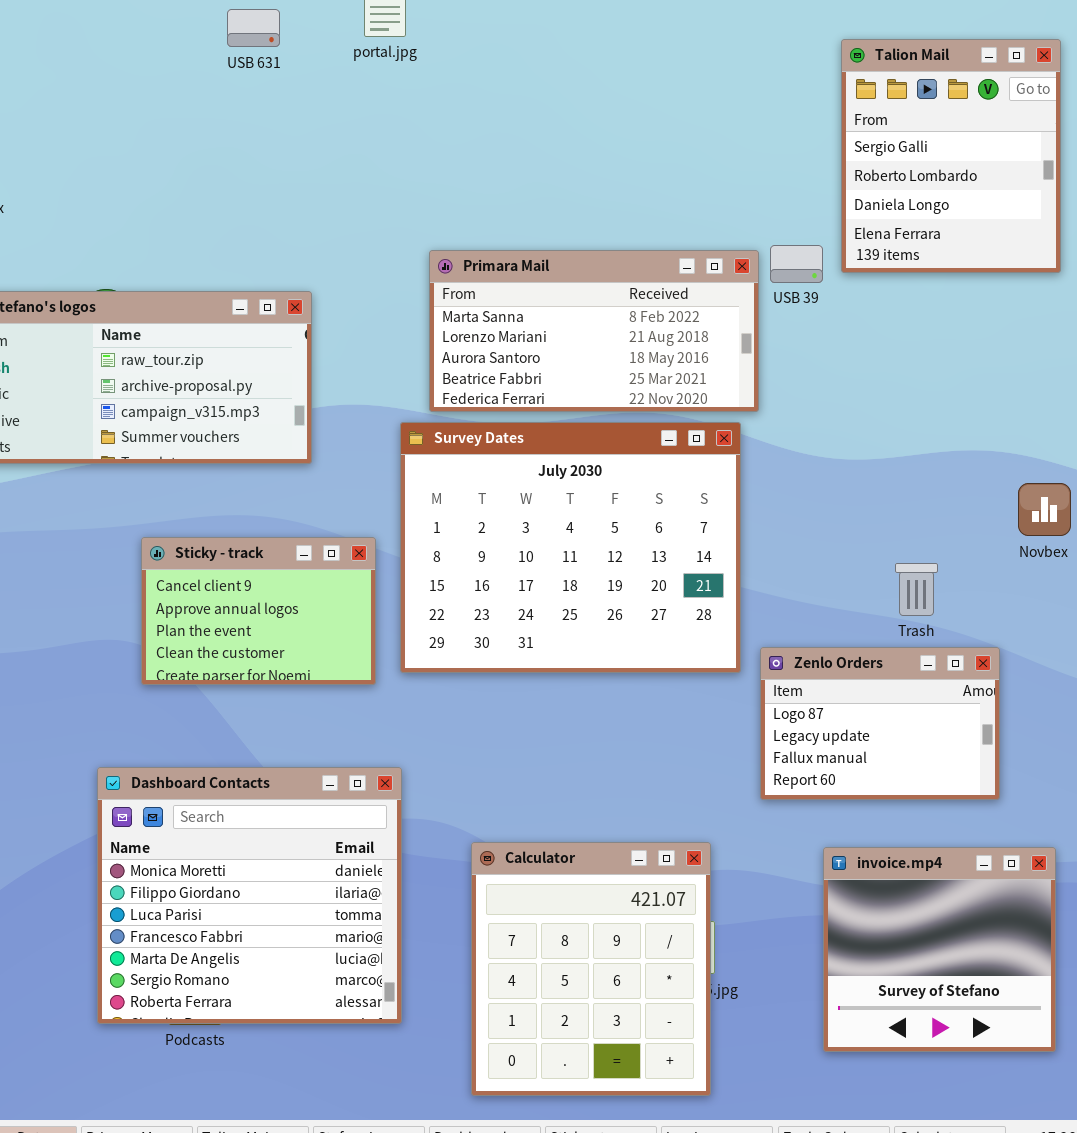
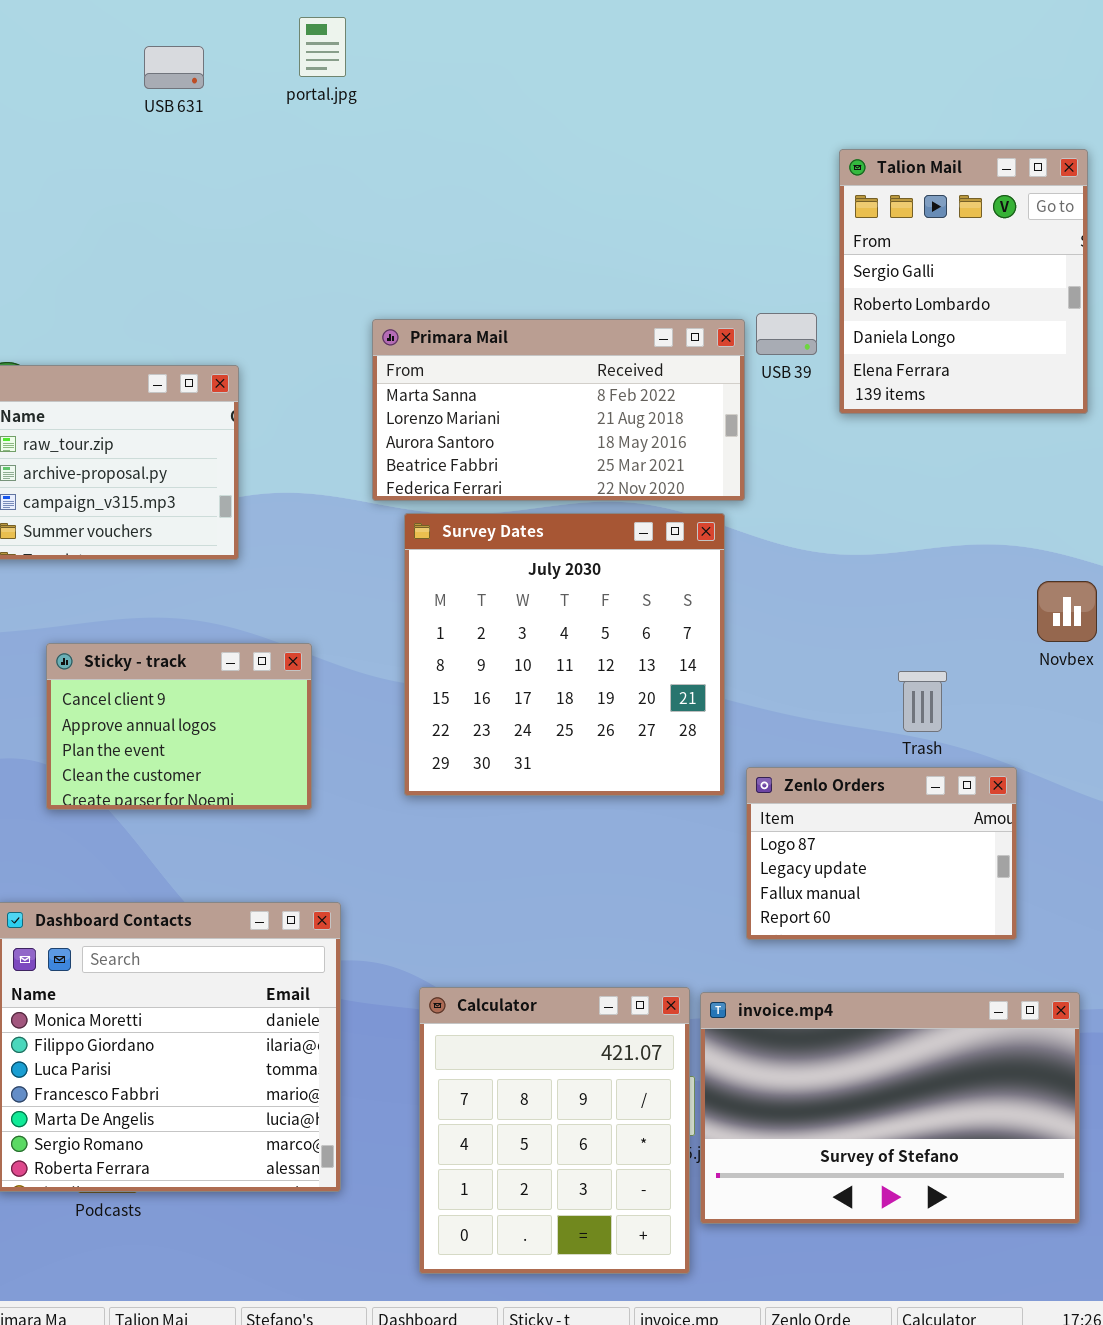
Talion Mail: [841,39,1061,273] -> [839,149,1088,414], moved
Survey Dates: [400,422,741,673] -> [404,513,725,796], resized
invoice.mp4: [823,847,1056,1052] -> [700,992,1080,1224], resized

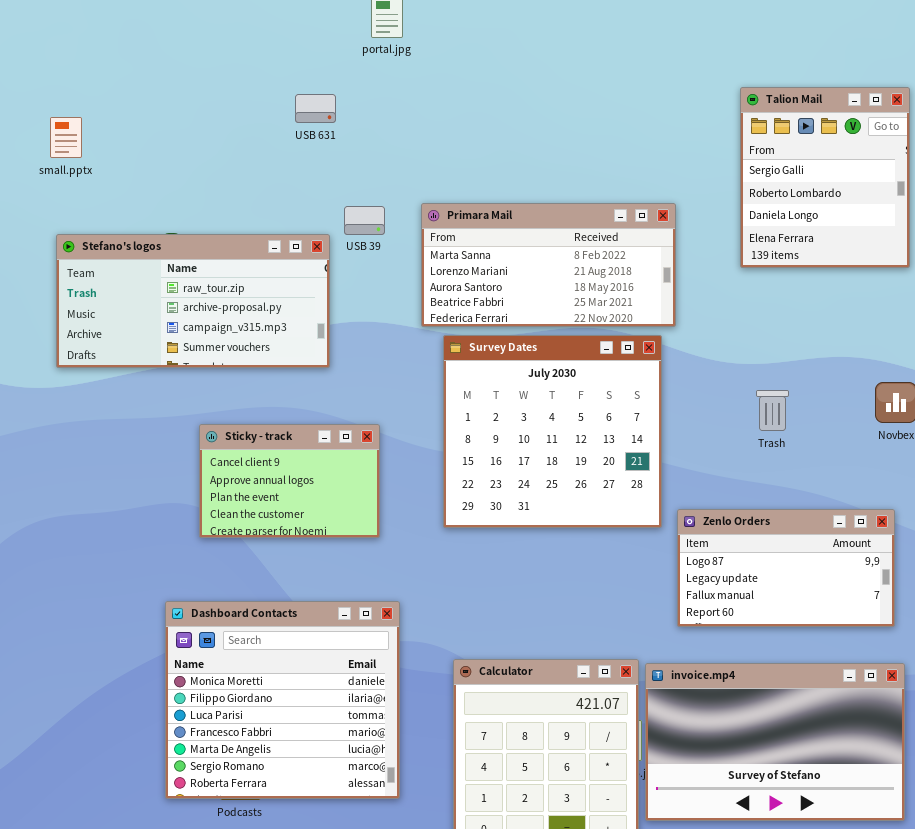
USB 631: [144,46,204,89] -> [295,94,336,123], moved
USB 39: [756,313,817,355] -> [344,206,385,235], moved
Trash: [898,671,947,732] -> [756,390,789,431], moved
Zenlo Orders: [746,767,1017,940] -> [677,509,895,627], resized

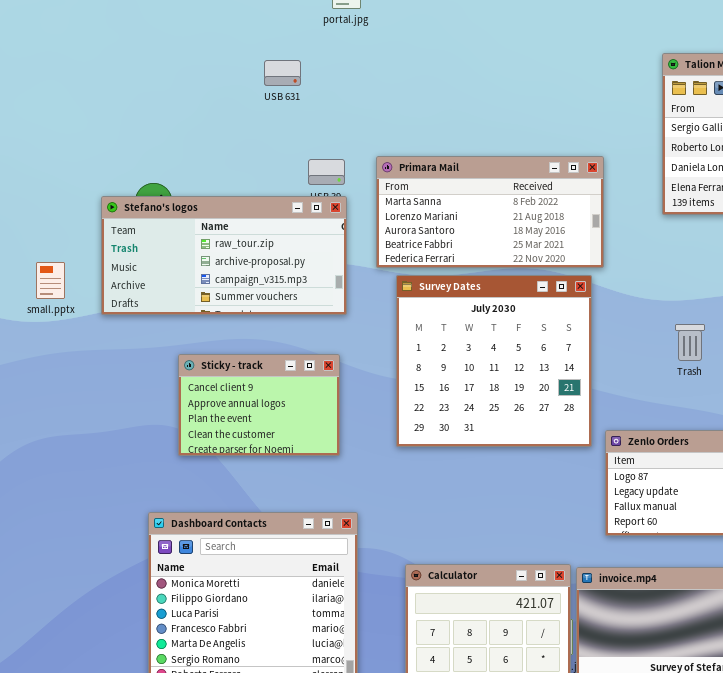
small.pptx: [50,117,82,158] -> [36,262,65,299], moved
Stefano's logos: [56,234,330,368] -> [101,196,347,315], moved

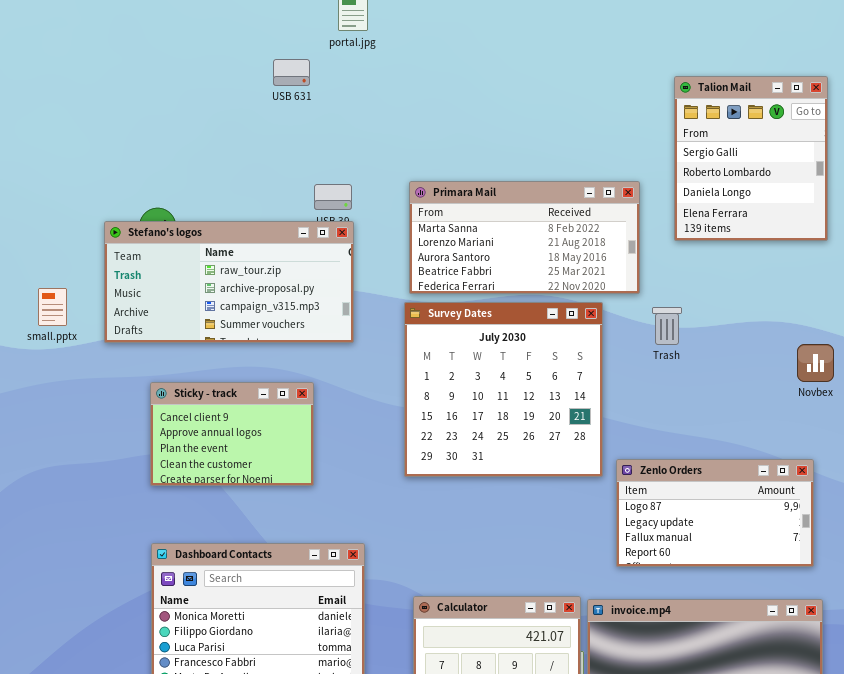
USB 631: [264,60,301,86] -> [273,59,310,86], moved
Primara Mail: [376,156,604,268] -> [409,181,640,294], moved
Trash: [675,324,705,361] -> [652,307,682,345], moved
Sticky - track: [178,354,340,456] -> [150,382,314,486], moved

